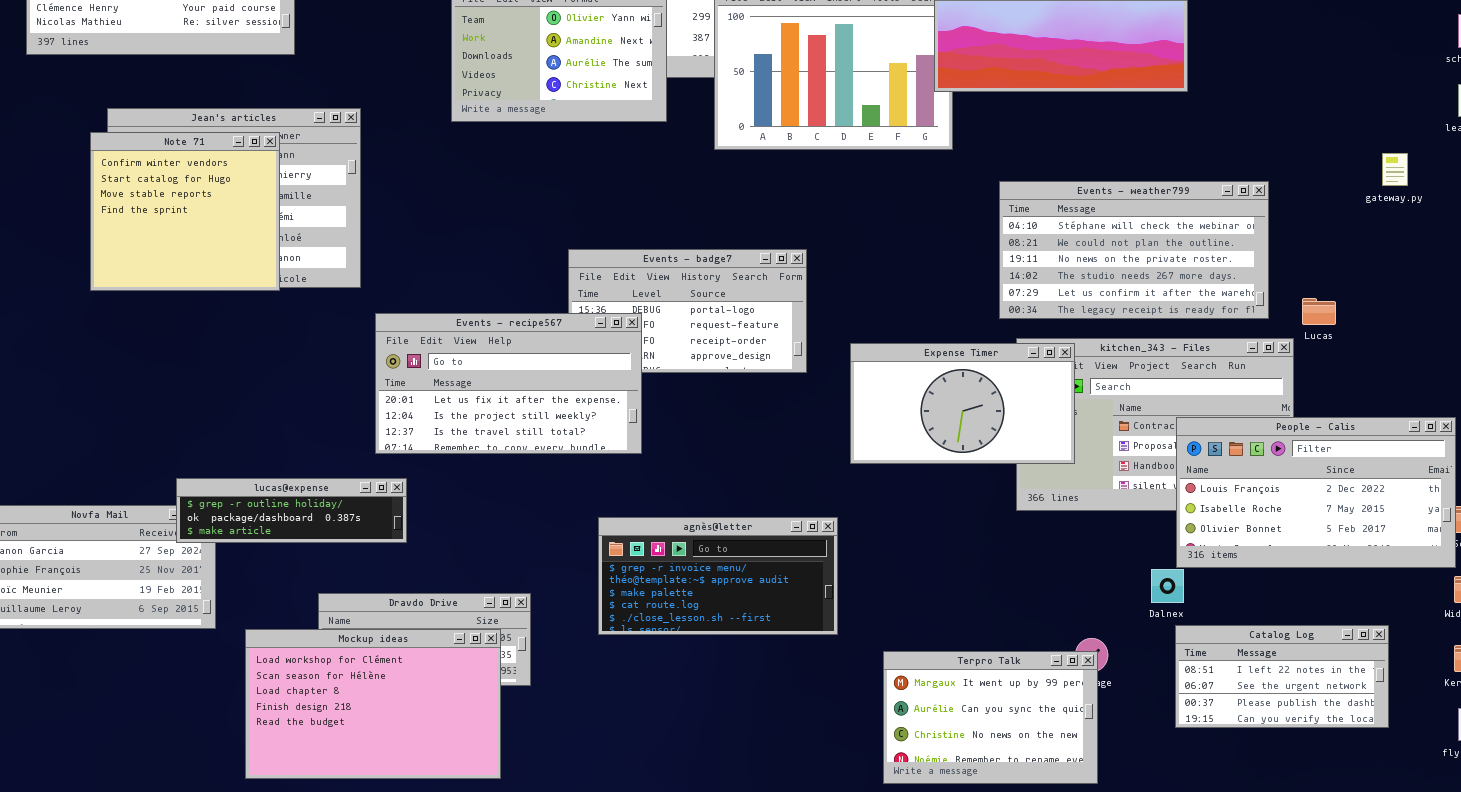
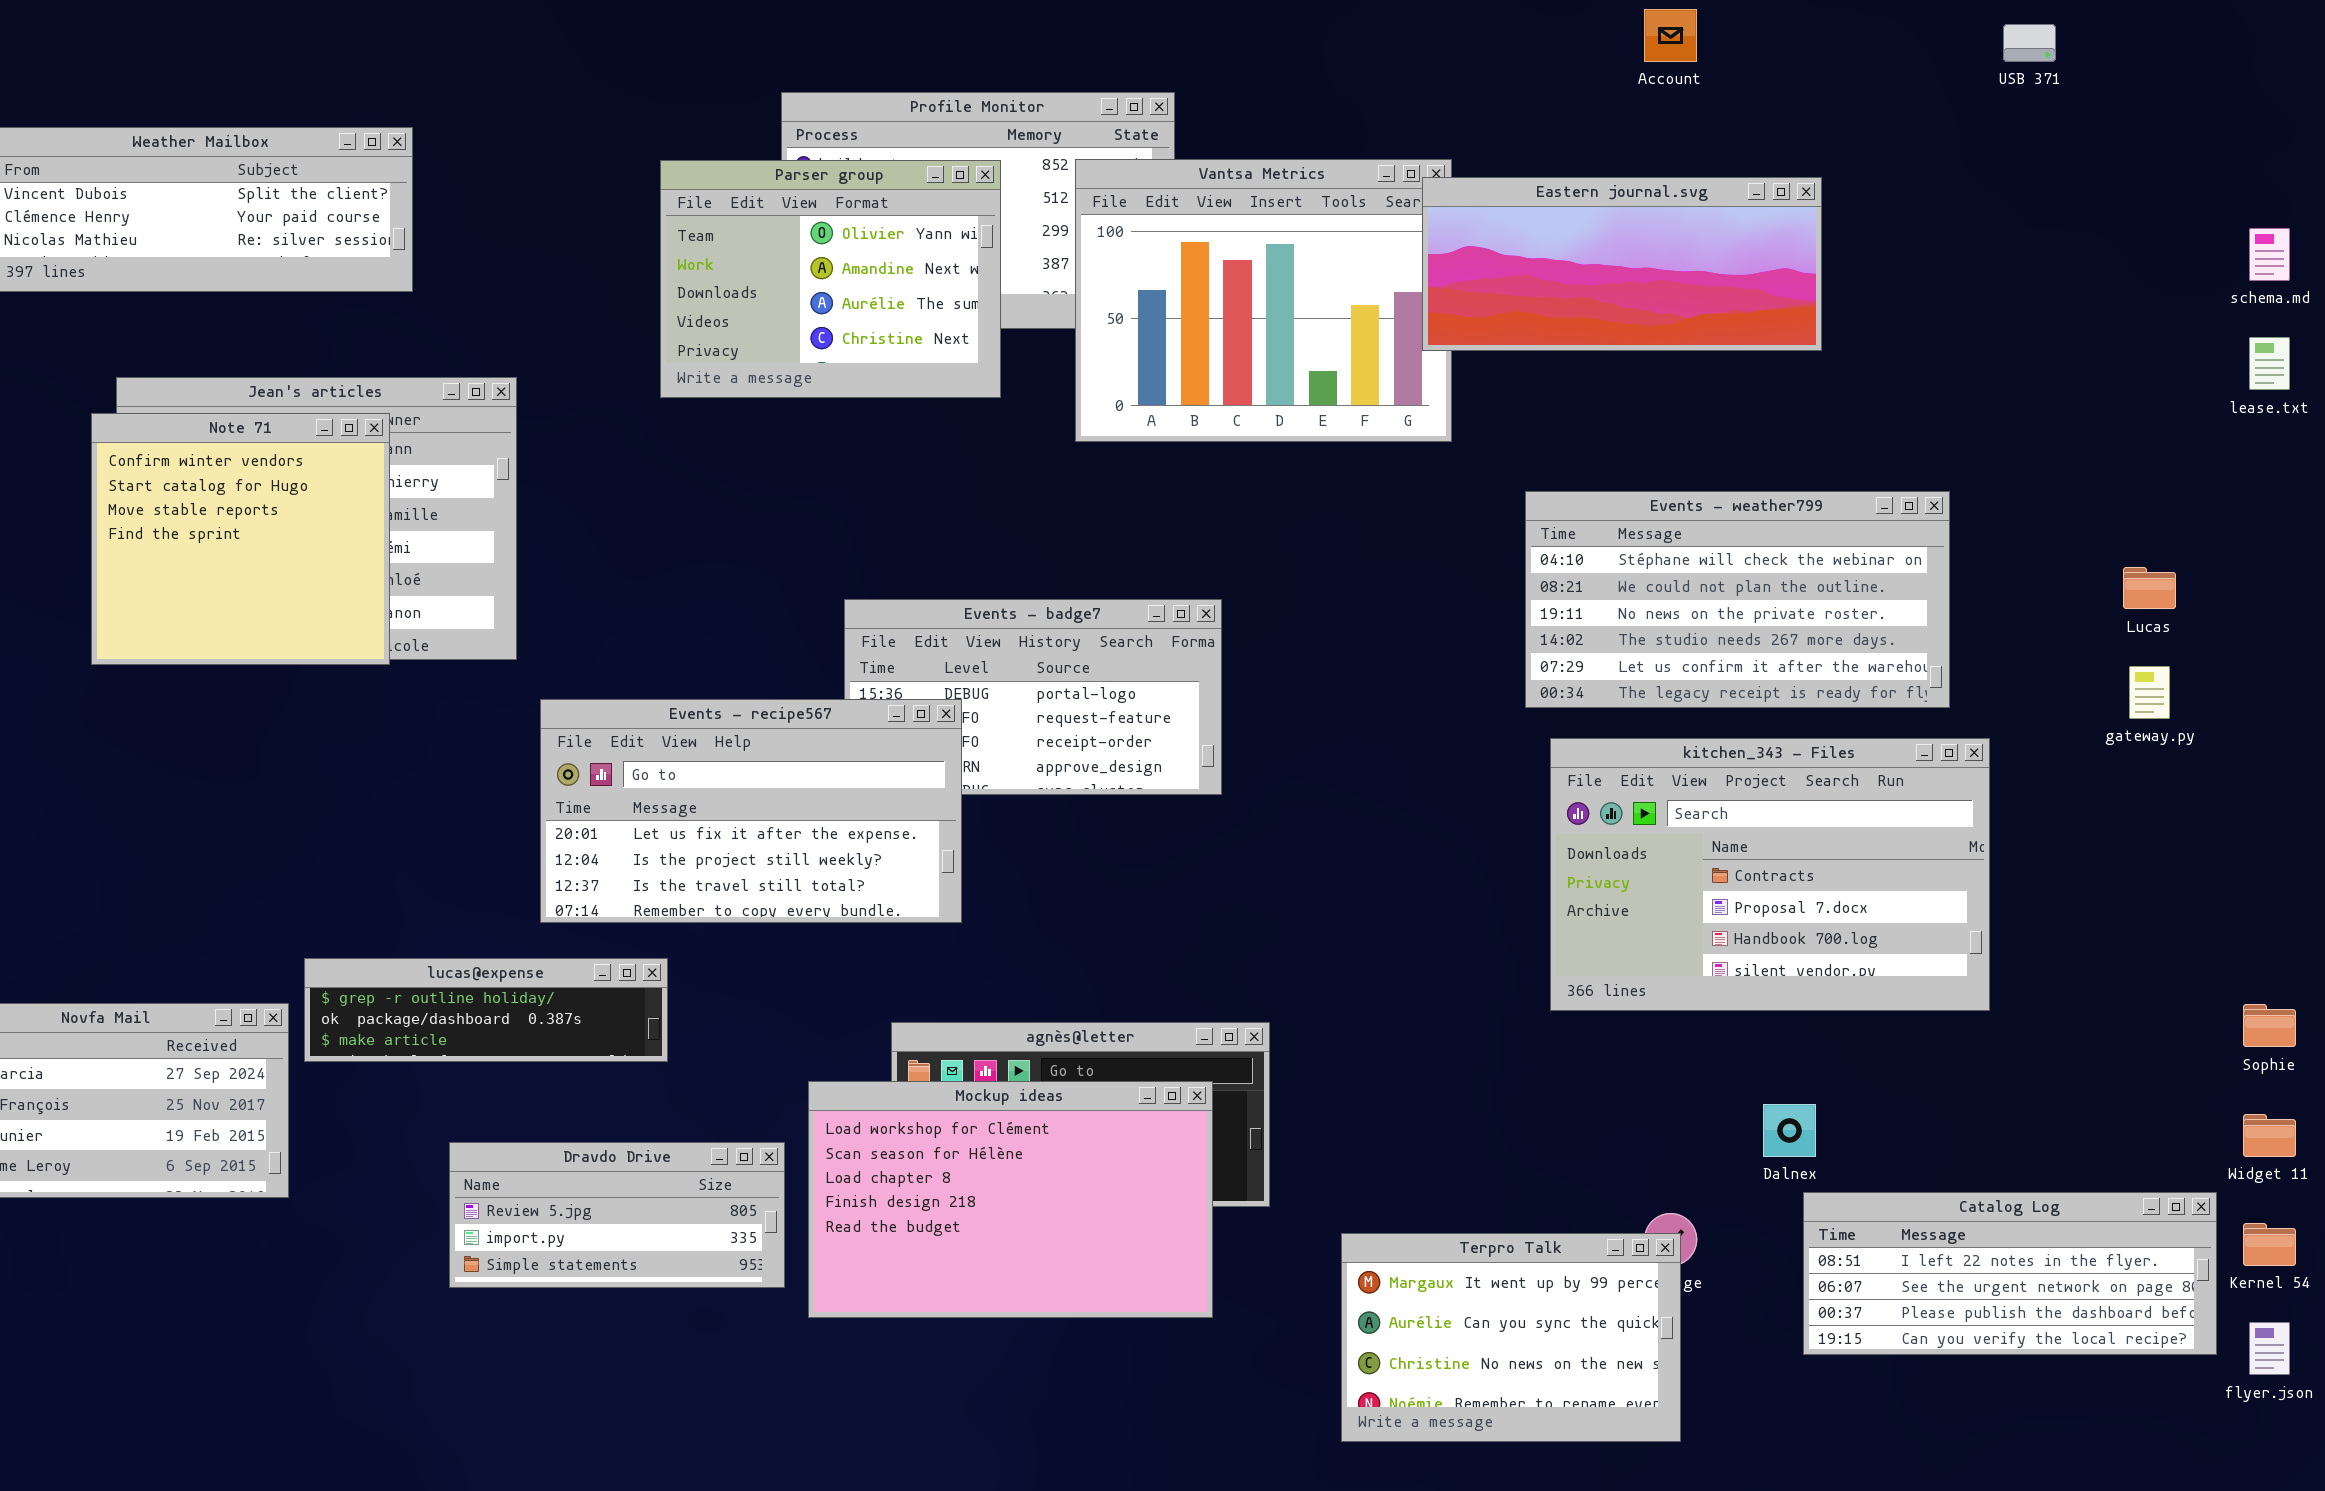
gateway.py: [1382,153,1408,186] -> [2129,666,2170,719], moved
Lucas: [1302,298,1336,325] -> [2123,567,2176,609], moved
Expense Timer: [850,343,1075,464] -> none, closed
People - Calis: [1176,417,1456,568] -> none, closed
lucas@expense: [176,478,407,543] -> [304,958,668,1062], moved
Catalog Log: [1175,625,1389,728] -> [1803,1192,2217,1355], resized
Mockup ideas: [245,629,501,779] -> [808,1081,1213,1318], moved

